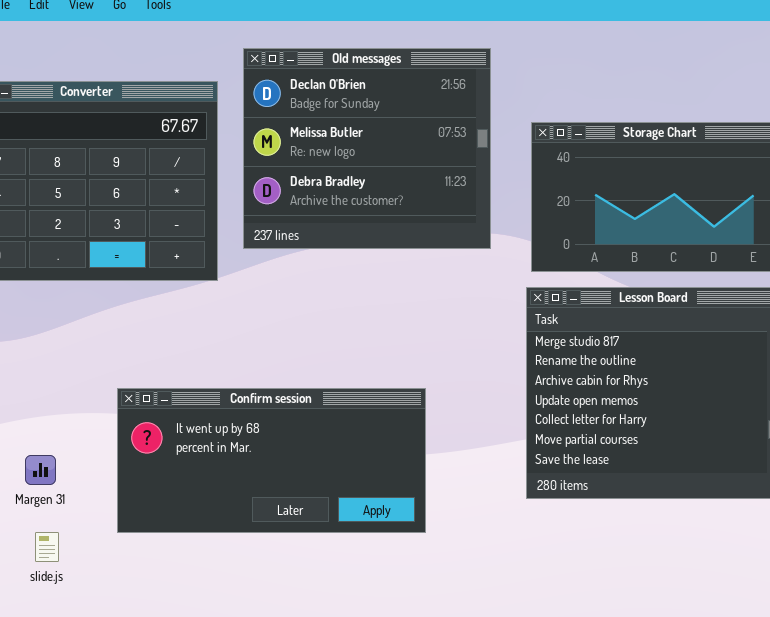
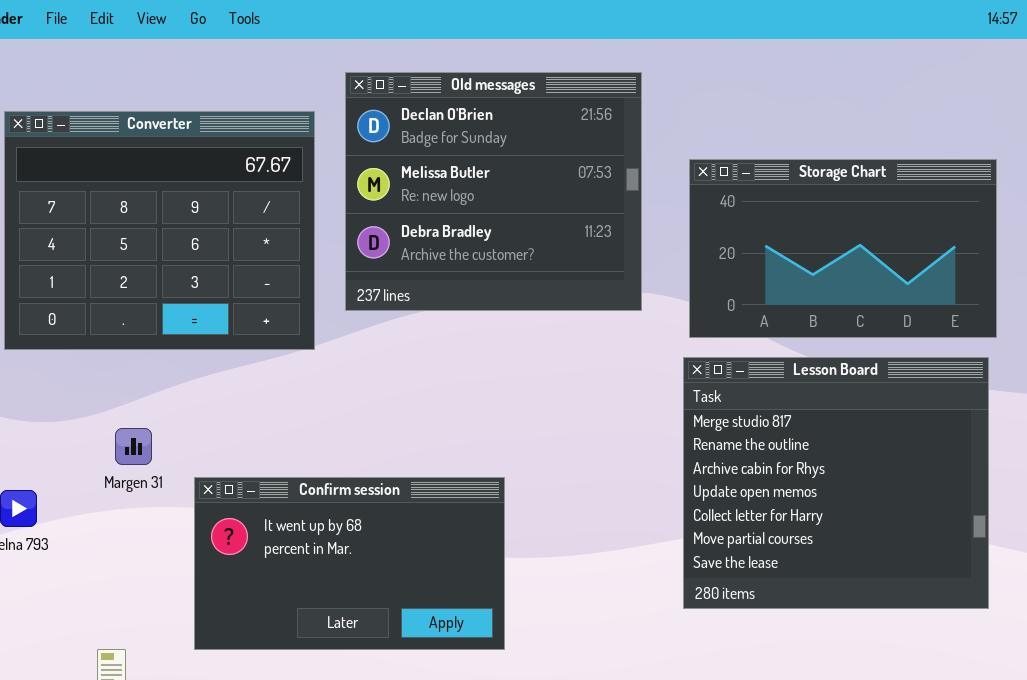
Confirm session: [117,388,426,533] -> [194,477,505,650], resized
Margen 31: [25,455,56,485] -> [115,428,152,465], moved

